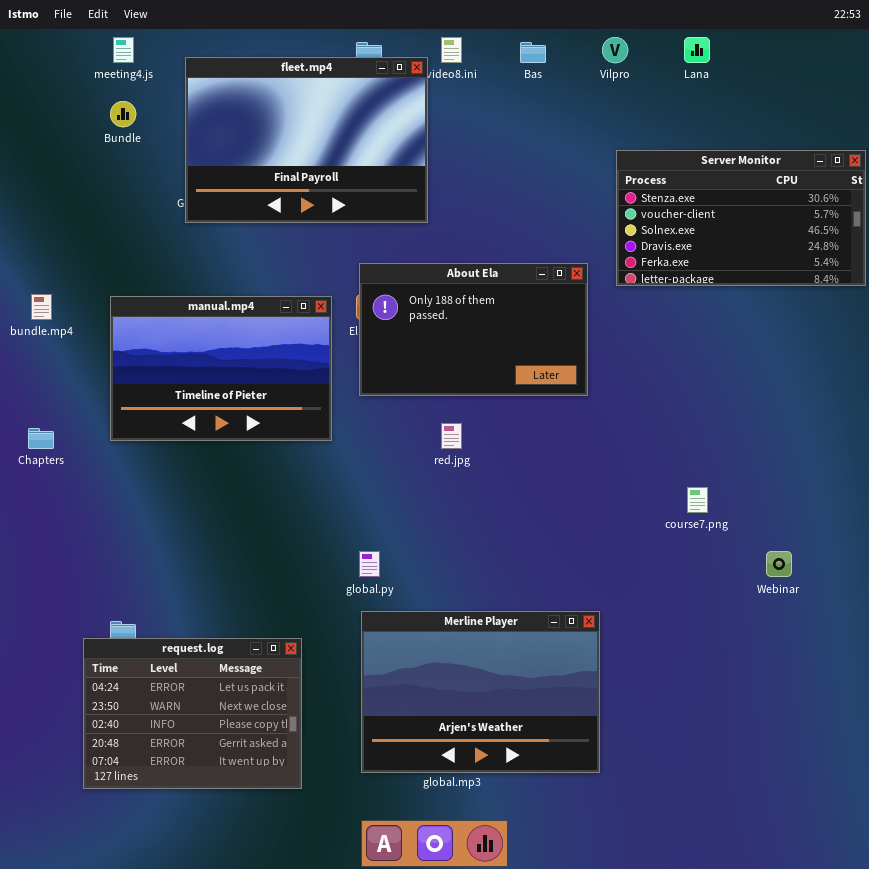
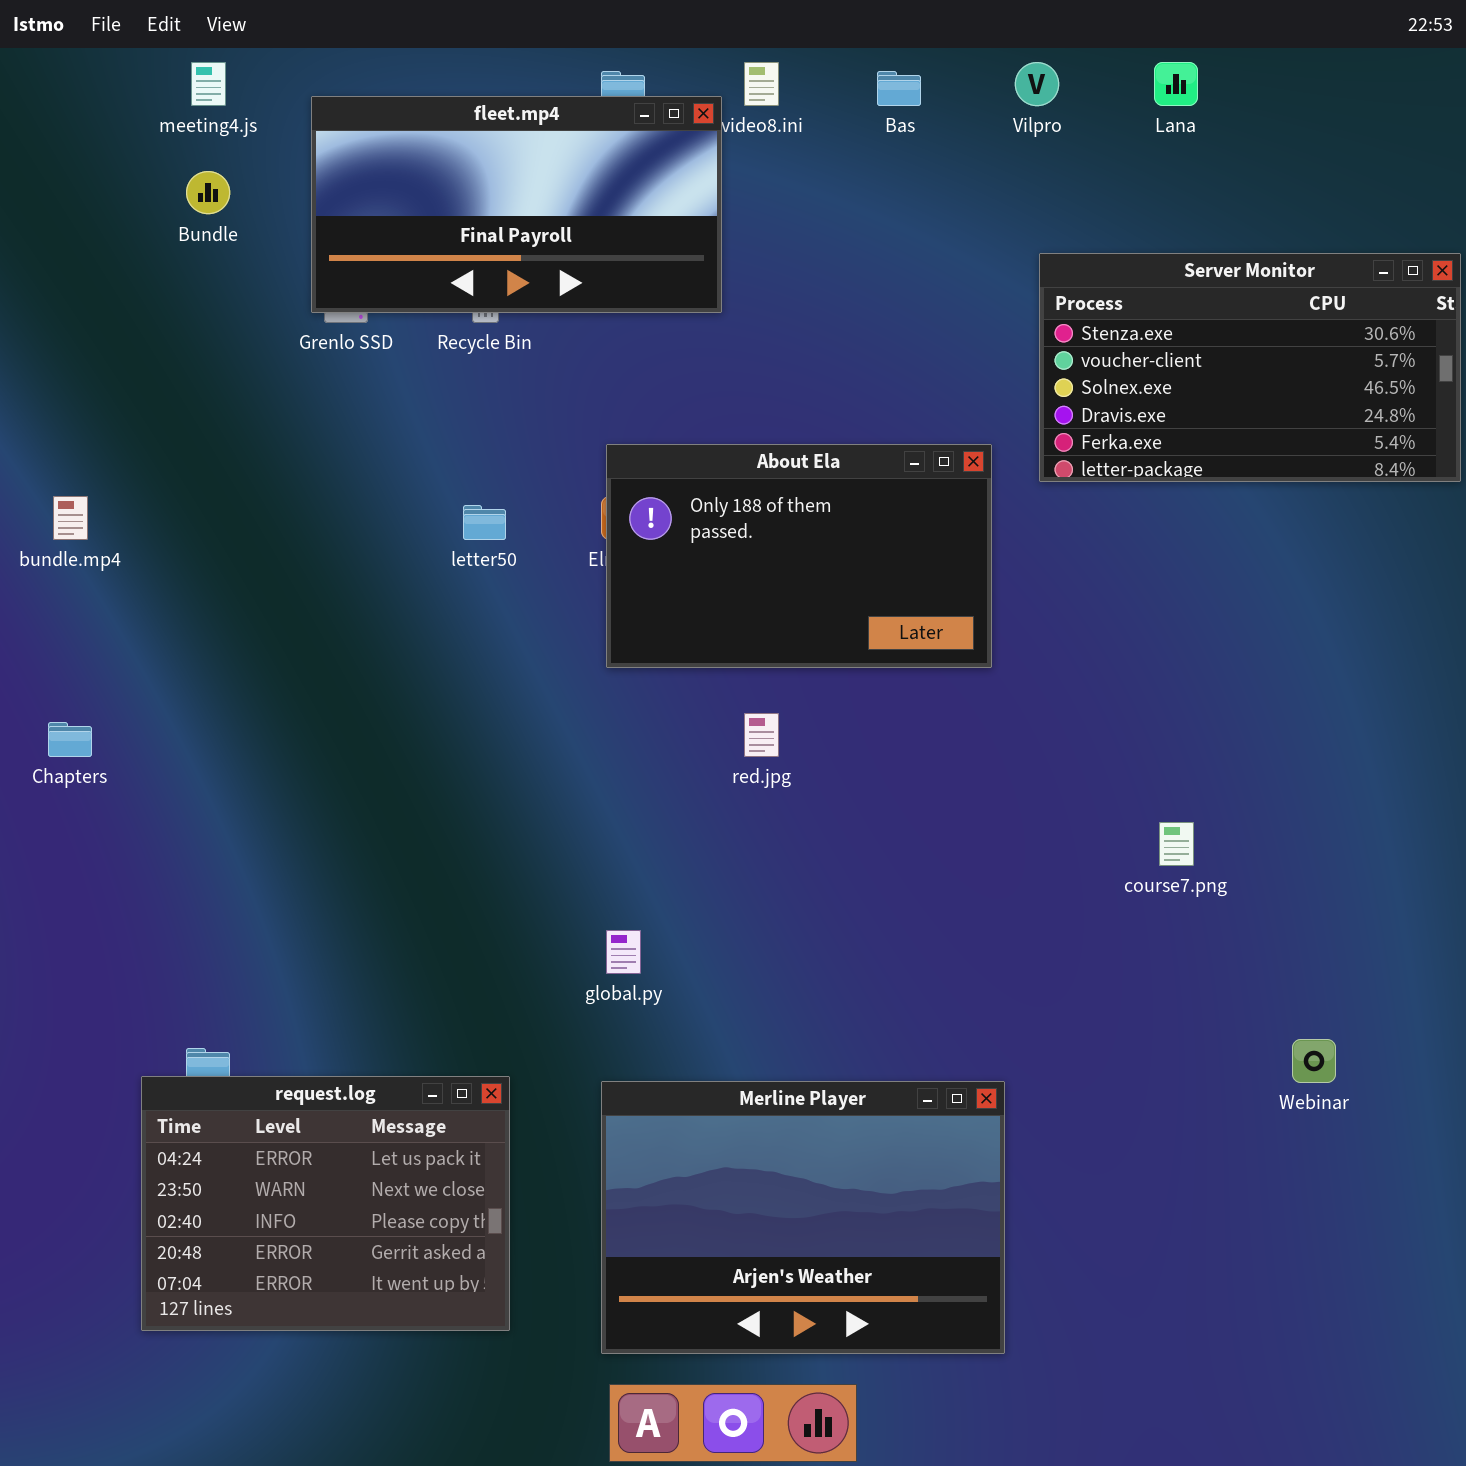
fleet.mp4: [185,57,428,223] -> [311,96,722,313], resized
manual.mp4: [110,296,332,441] -> none, closed
Webinar: [766,551,792,577] -> [1292,1039,1336,1083], moved
Merline Player: [361,611,600,773] -> [601,1081,1005,1354], moved

